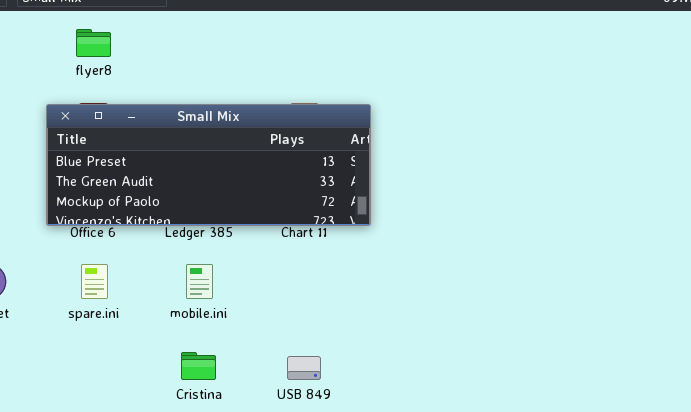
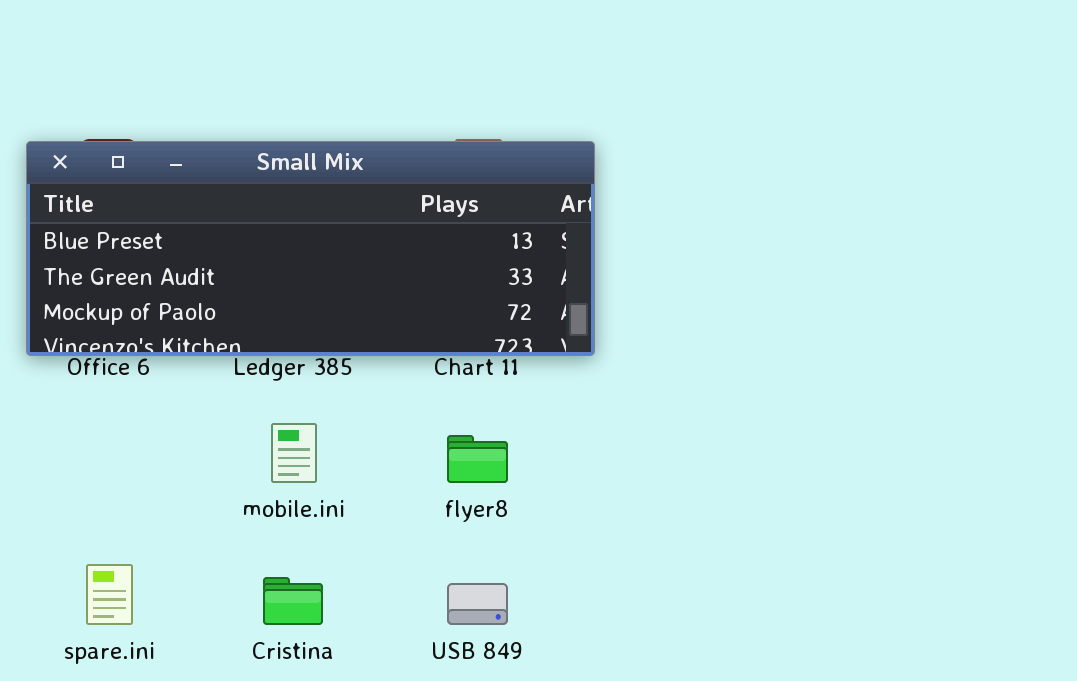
flyer8: [76,29,111,57] -> [447,435,508,483], moved
spare.ini: [81,264,108,299] -> [86,564,133,625], moved

